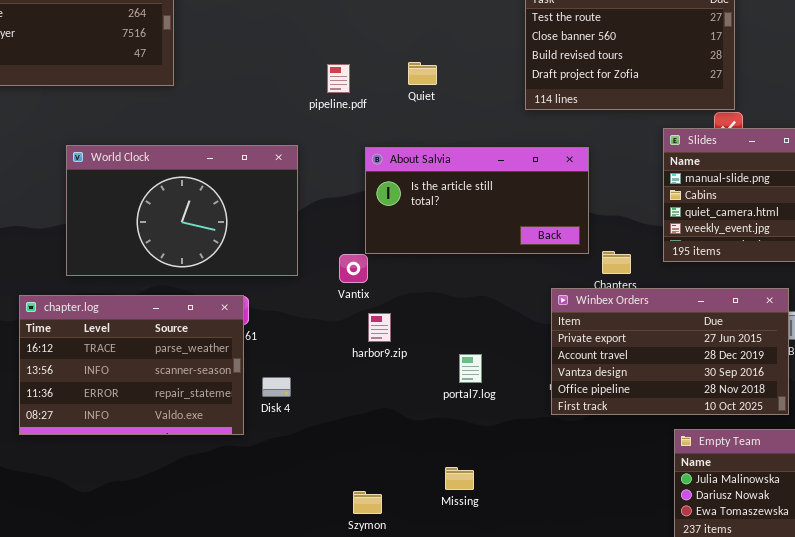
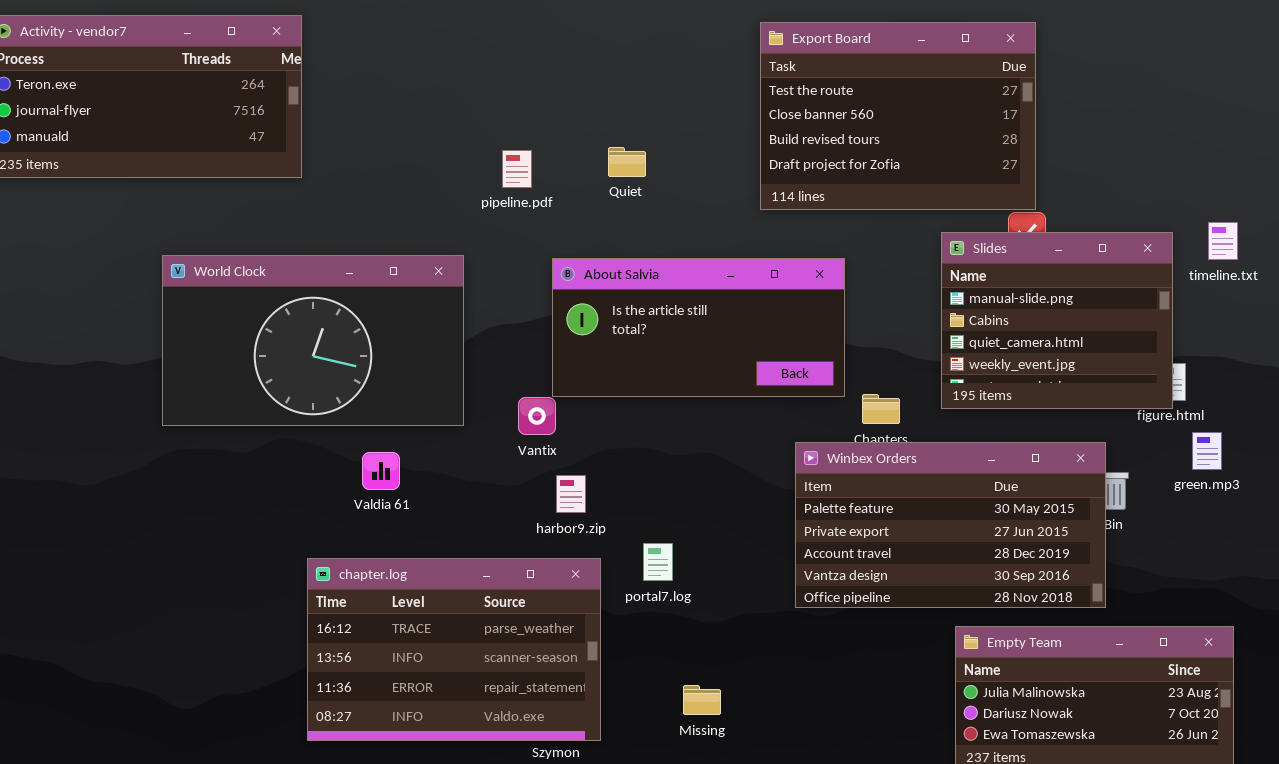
Winbex Orders: [551,288,789,415] -> [795,442,1106,608], scrolled up 1 row
chapter.log: [19,295,244,435] -> [307,558,601,741], moved
portal7.log: [459,354,482,383] -> [643,543,673,581], moved
Missing: [445,467,474,490] -> [683,685,721,715], moved

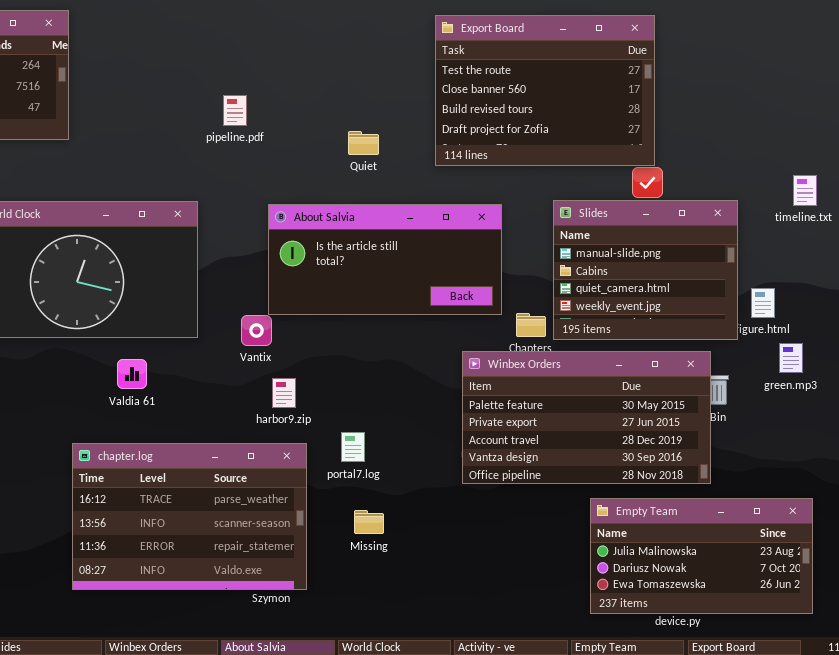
Quiet: [608,147,646,177] -> [348,131,379,155], moved
pipeline.pdf: [502,150,532,188] -> [223,95,247,126], moved
Slides: [941,232,1173,409] -> [553,200,738,340], moved
Missing: [683,685,721,715] -> [354,510,384,534], moved

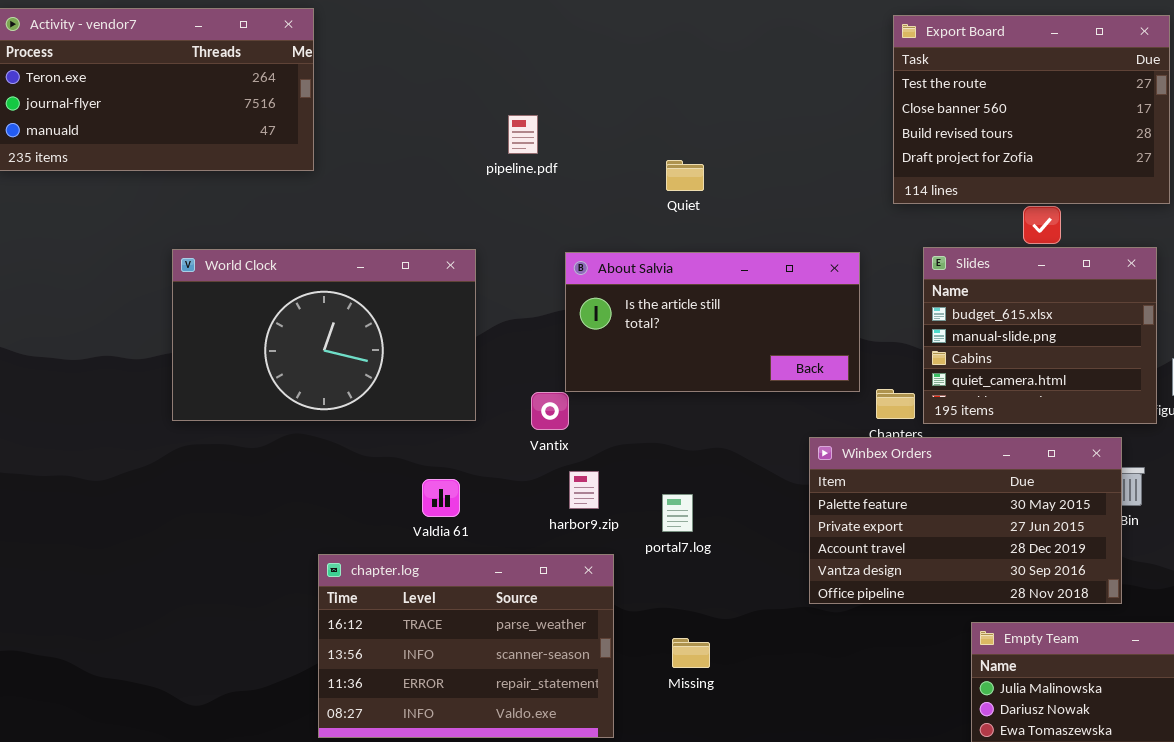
Export Board: [435,15,655,166] -> [893,15,1170,204], moved
Slides: [553,200,738,340] -> [923,247,1157,424], scrolled up 1 row
Valdia 61: [117,359,147,389] -> [422,479,460,517], moved
portal7.log: [341,432,365,462] -> [662,494,693,532], moved

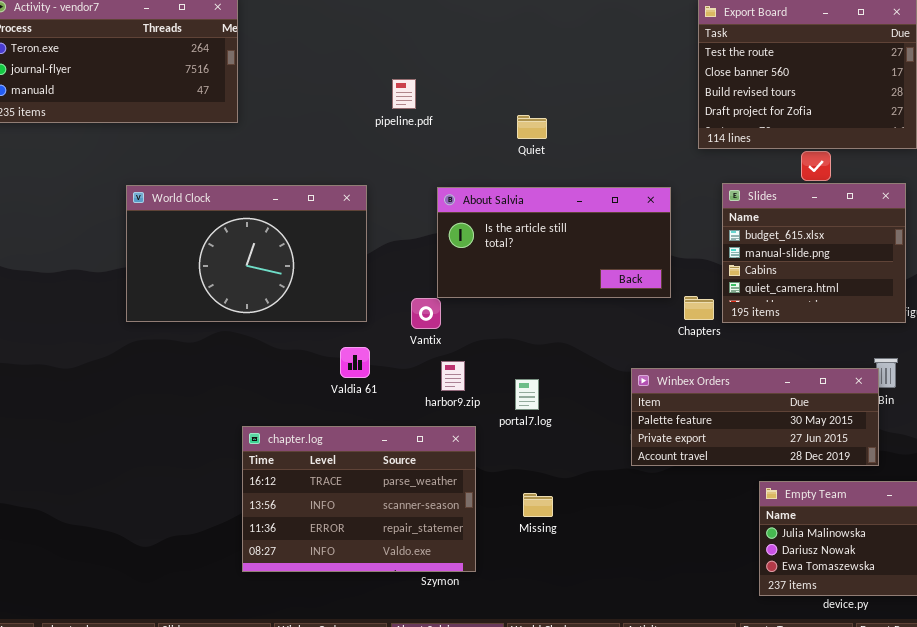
Winbex Orders: [809,437,1122,604] -> [631,368,879,466], resized
Valdia 61: [422,479,460,517] -> [340,347,370,378], moved

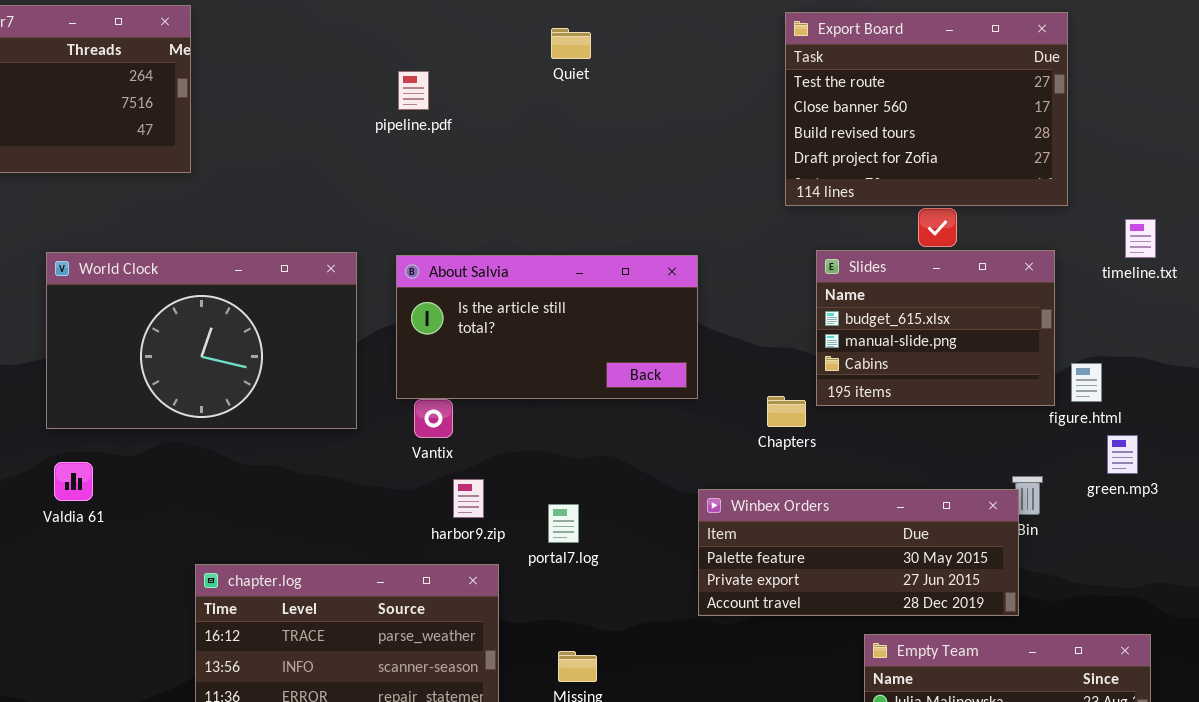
pipeline.pdf: [392,79,416,109] -> [398,71,429,110], moved
Quiet: [517,115,547,139] -> [551,28,591,59], moved
Slides: [722,183,906,323] -> [816,250,1055,406], resized
About Salvia: [437,187,671,298] -> [396,255,698,399], moved
Valdia 61: [340,347,370,378] -> [54,462,93,501], moved

